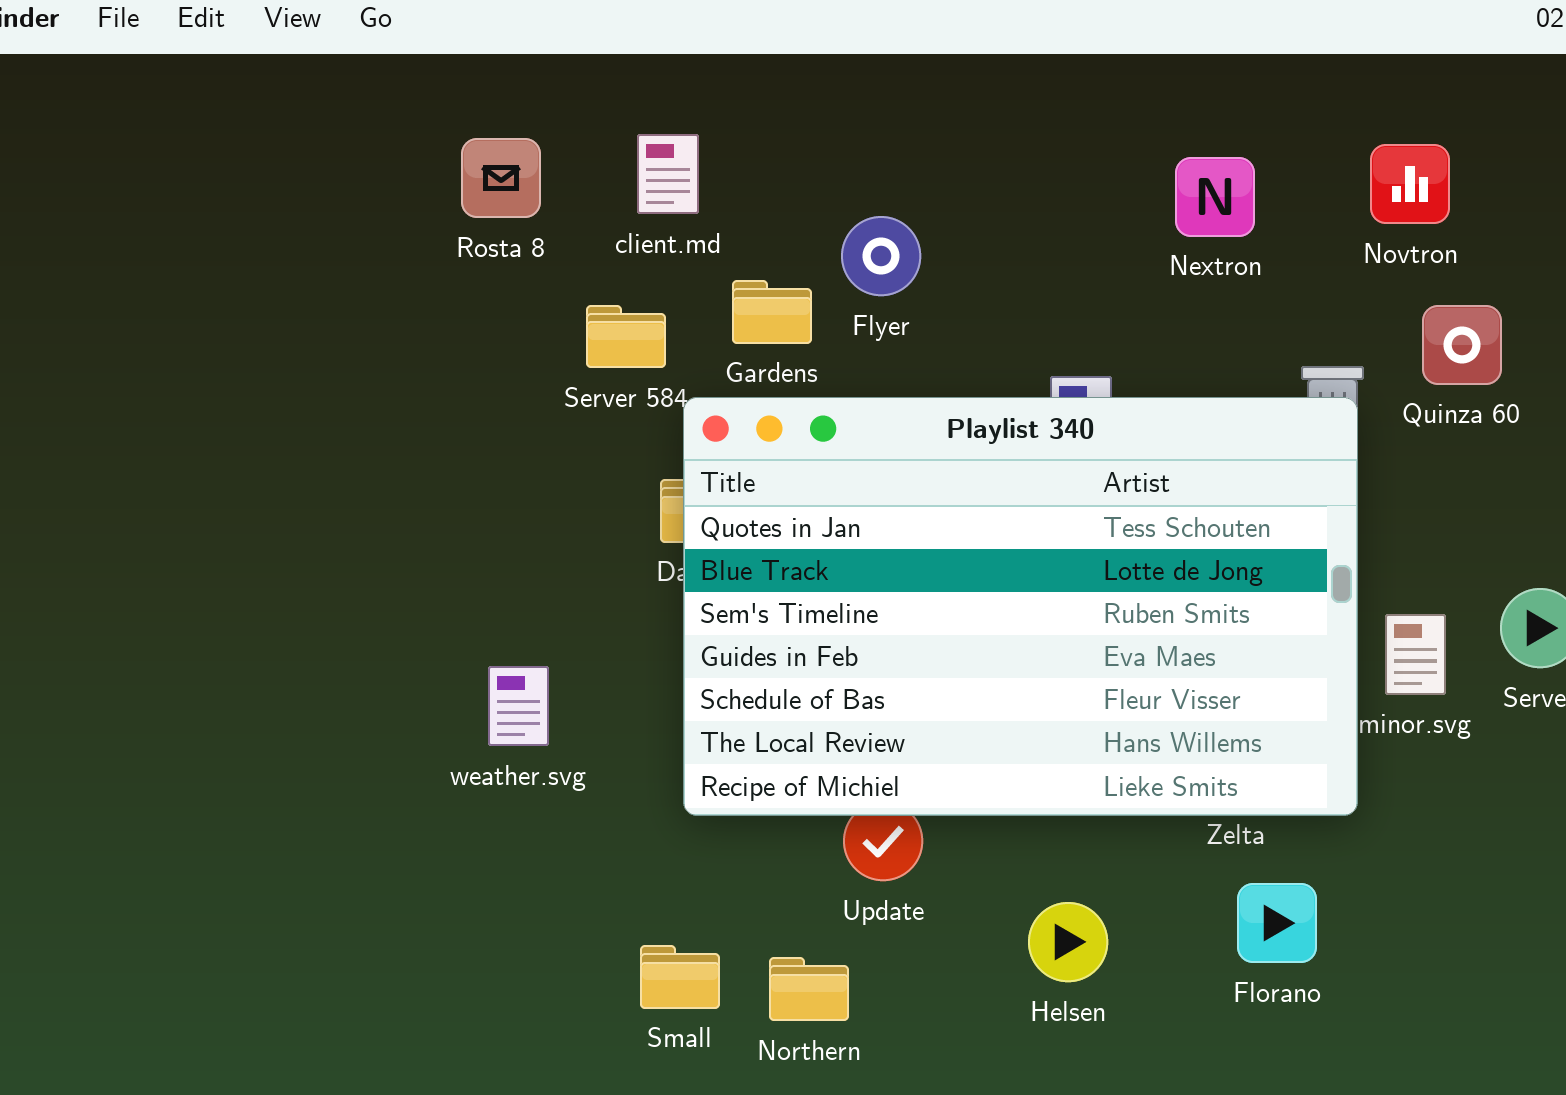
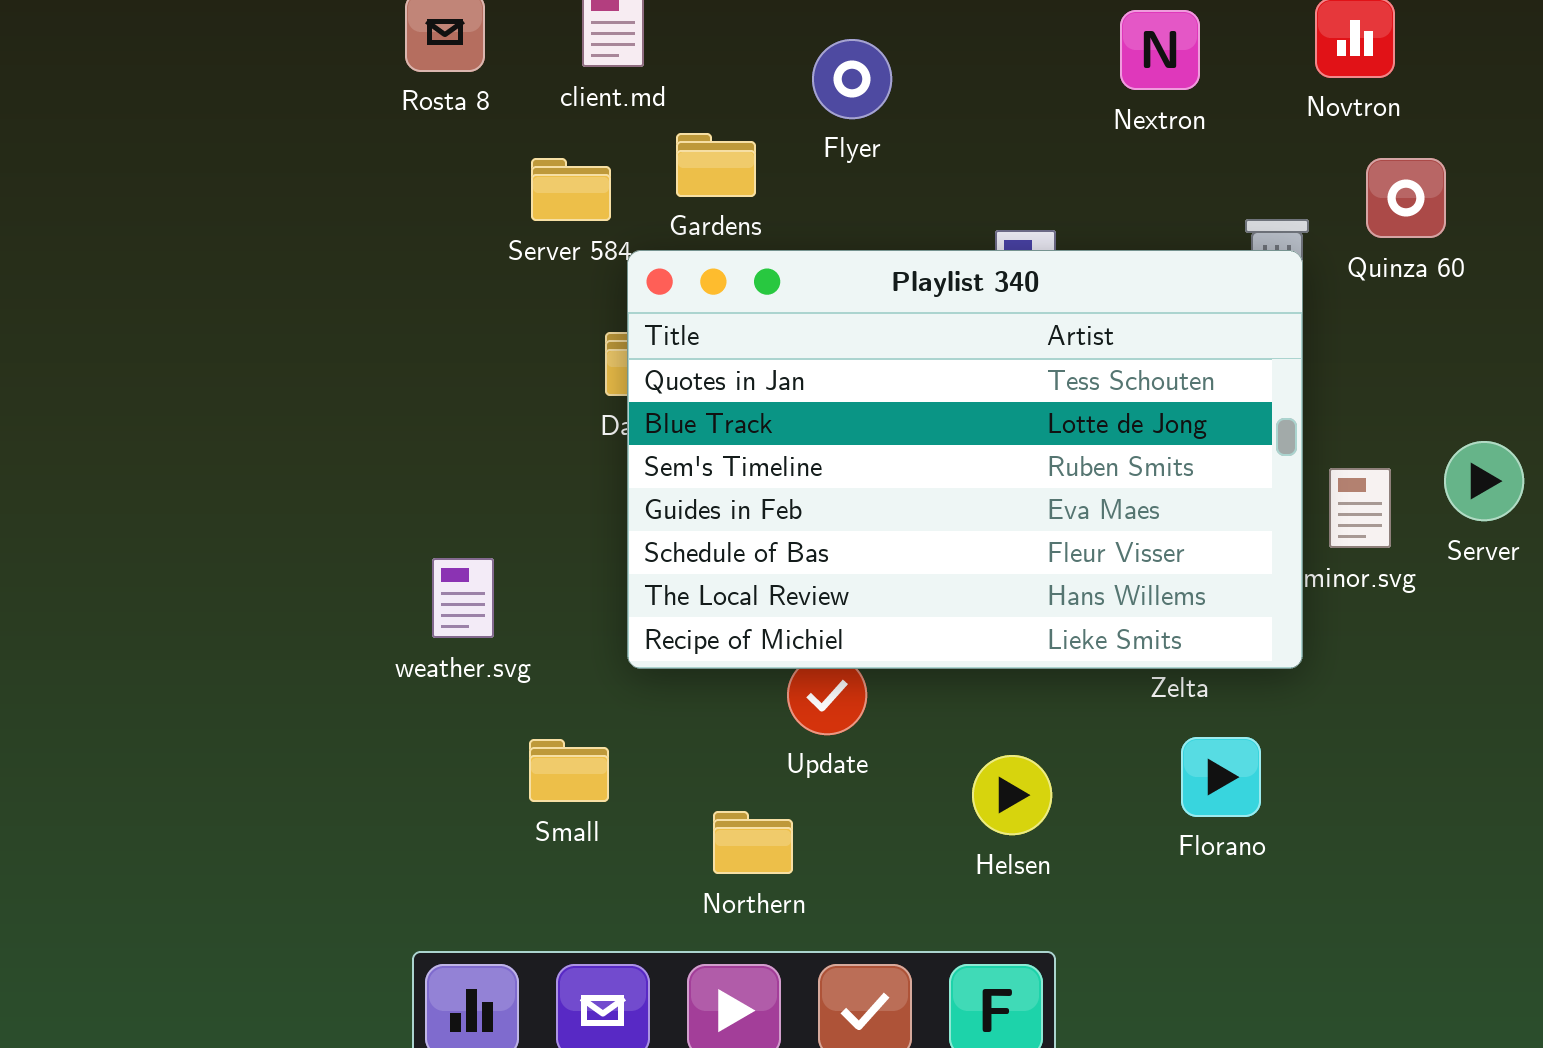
Flyer: [841,216,921,296] -> [812,39,892,119], moved
weather.svg: [488,666,549,746] -> [432,558,494,638], moved
Small: [640,945,720,1009] -> [529,739,609,802], moved

